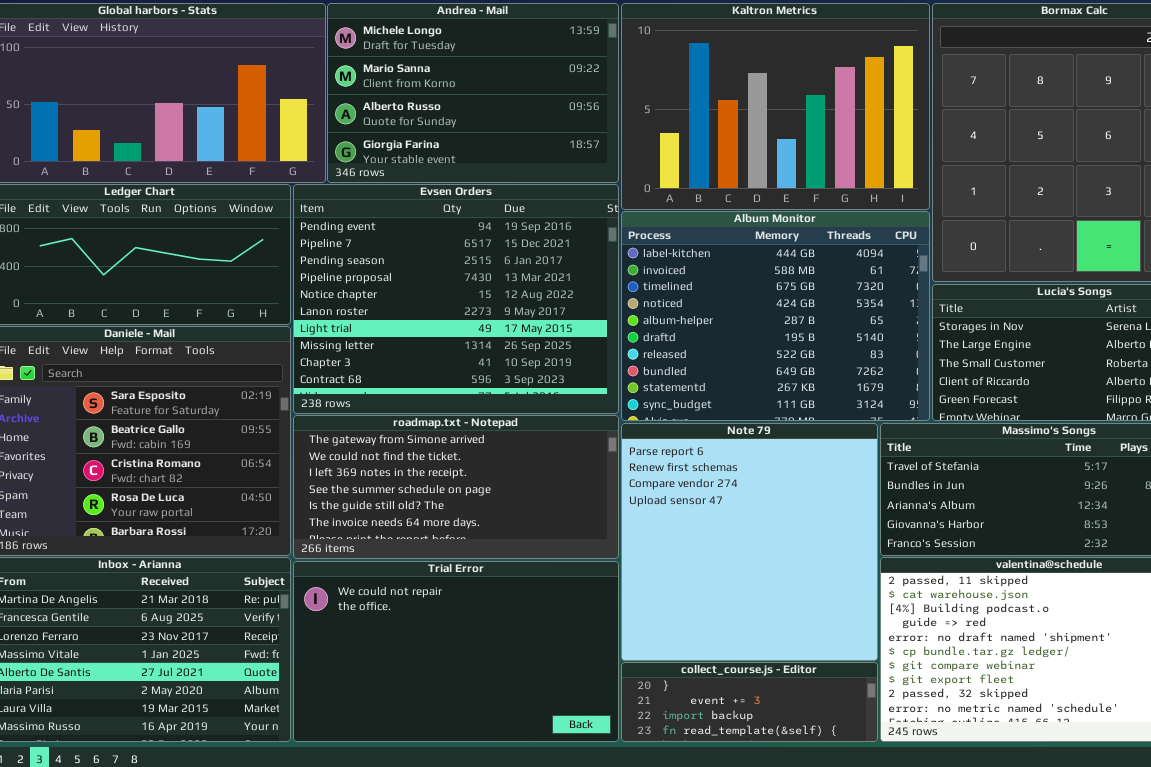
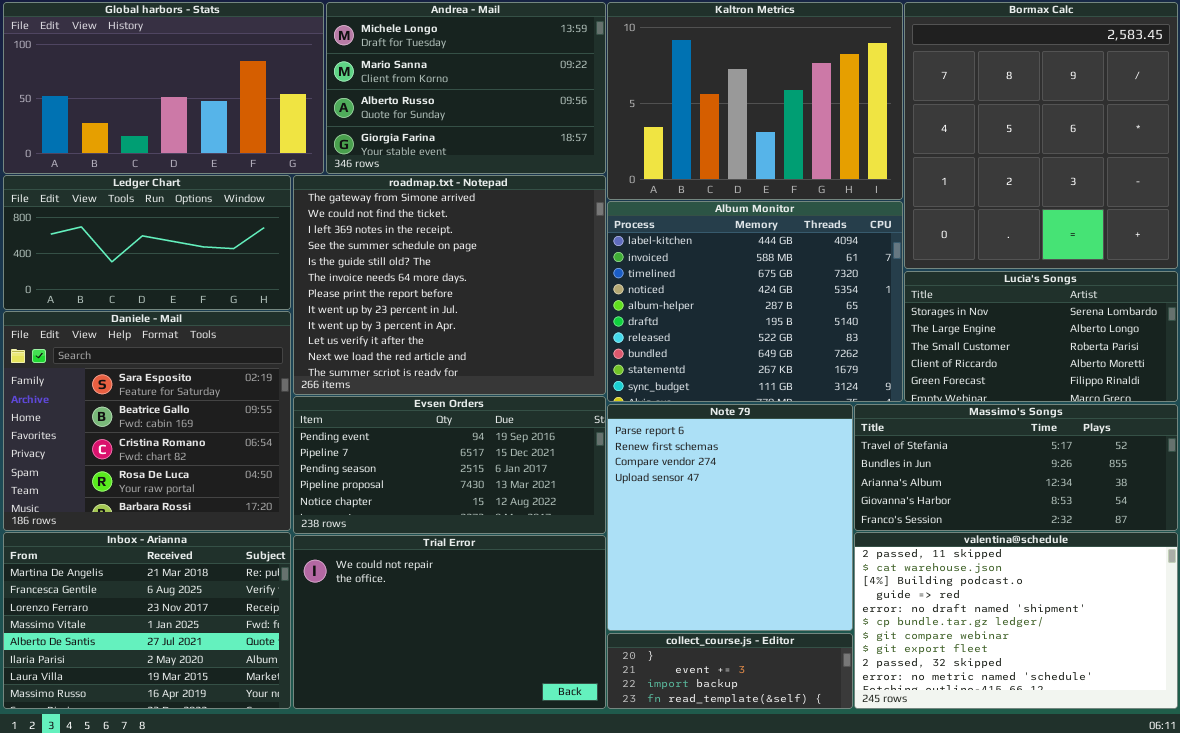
Evsen Orders: [293,184,619,414] -> [293,396,606,534], moved, resized
roadmap.txt - Notepad: [293,415,619,559] -> [293,175,606,395], moved, resized

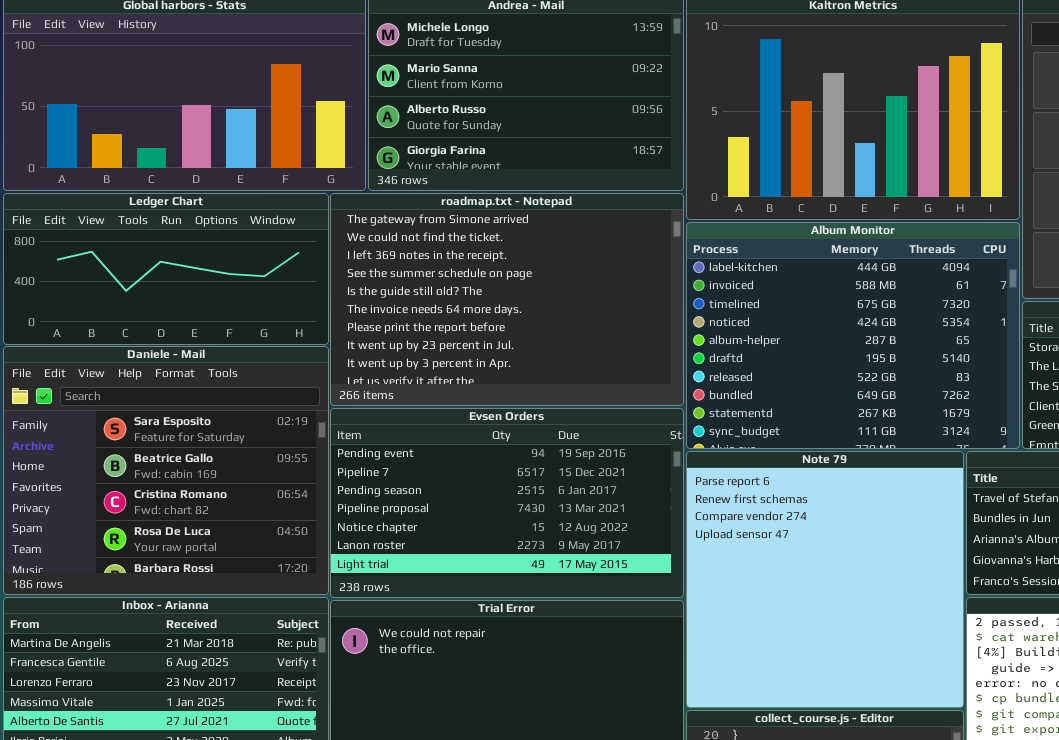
roadmap.txt - Notepad: [293,175,606,395] -> [330,193,684,406], resized
Evsen Orders: [293,396,606,534] -> [330,408,684,598], resized

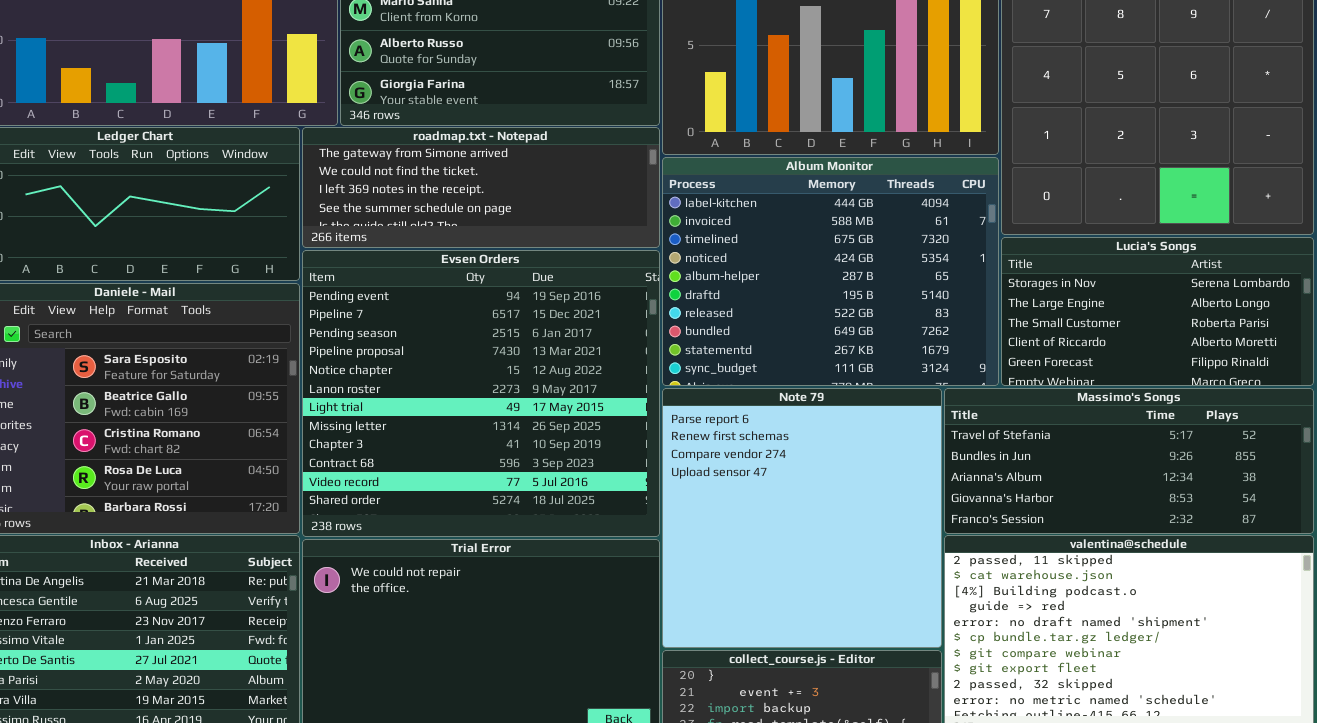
roadmap.txt - Notepad: [330,193,684,406] -> [302,127,660,248], resized
Evsen Orders: [330,408,684,598] -> [302,250,660,537], resized

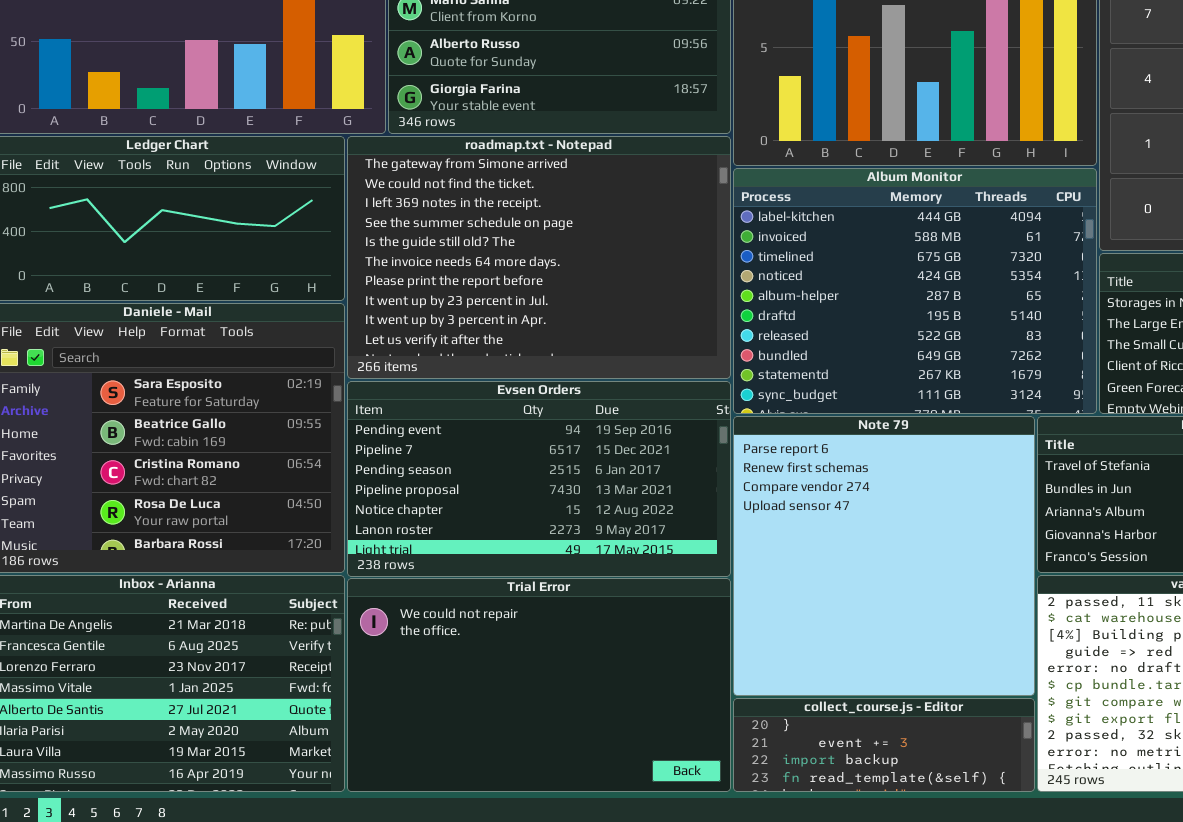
roadmap.txt - Notepad: [302,127,660,248] -> [347,136,731,379], resized
Evsen Orders: [302,250,660,537] -> [347,381,731,577], resized

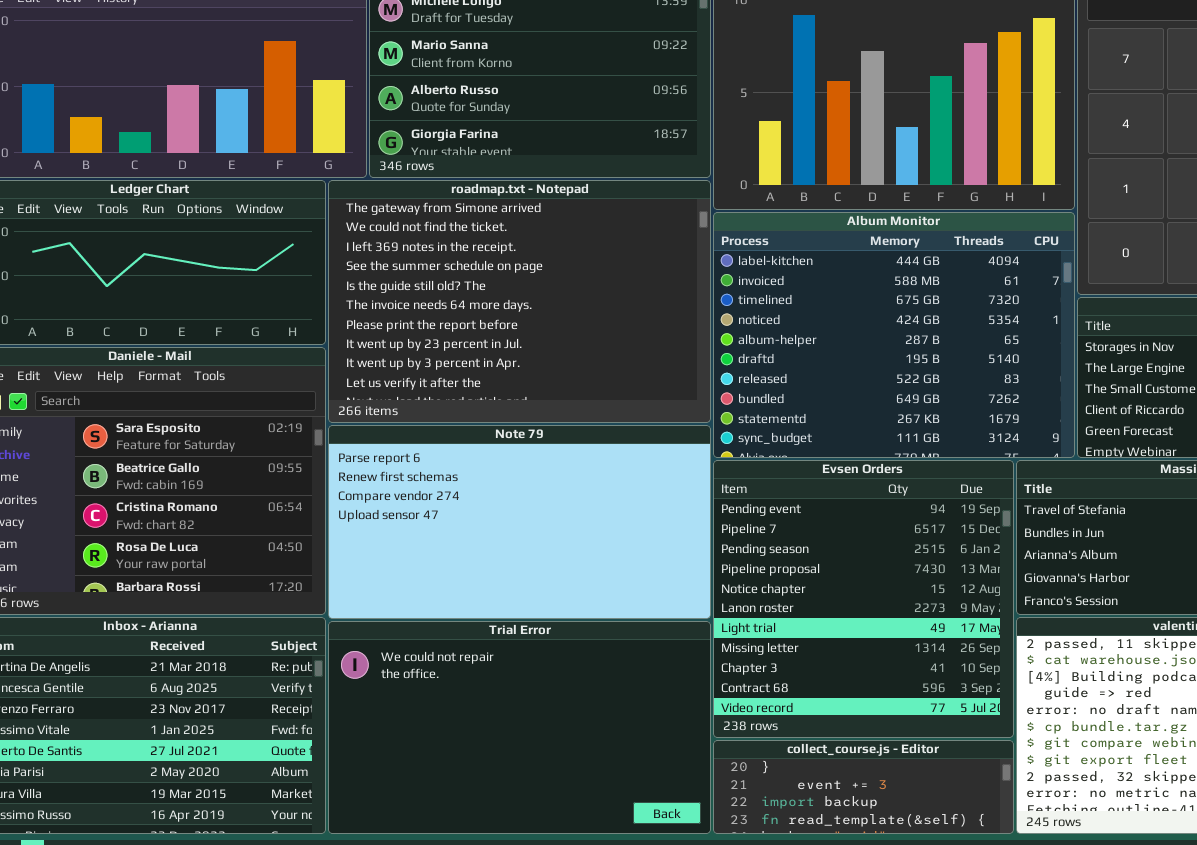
Evsen Orders: [347,381,731,577] -> [713,460,1014,738], moved, resized
Note 79: [733,416,1035,696] -> [328,425,711,619], moved, resized

